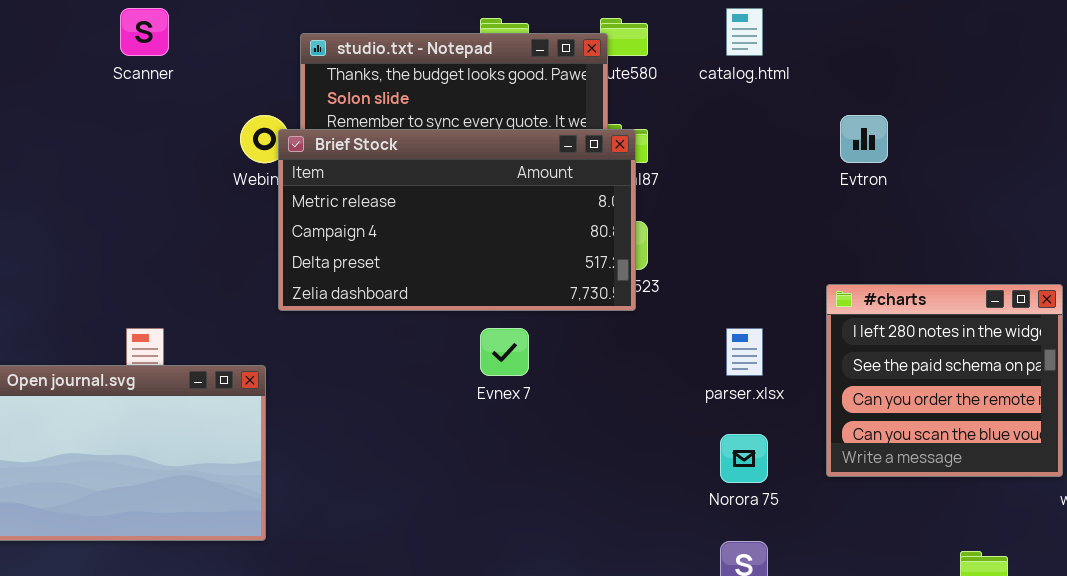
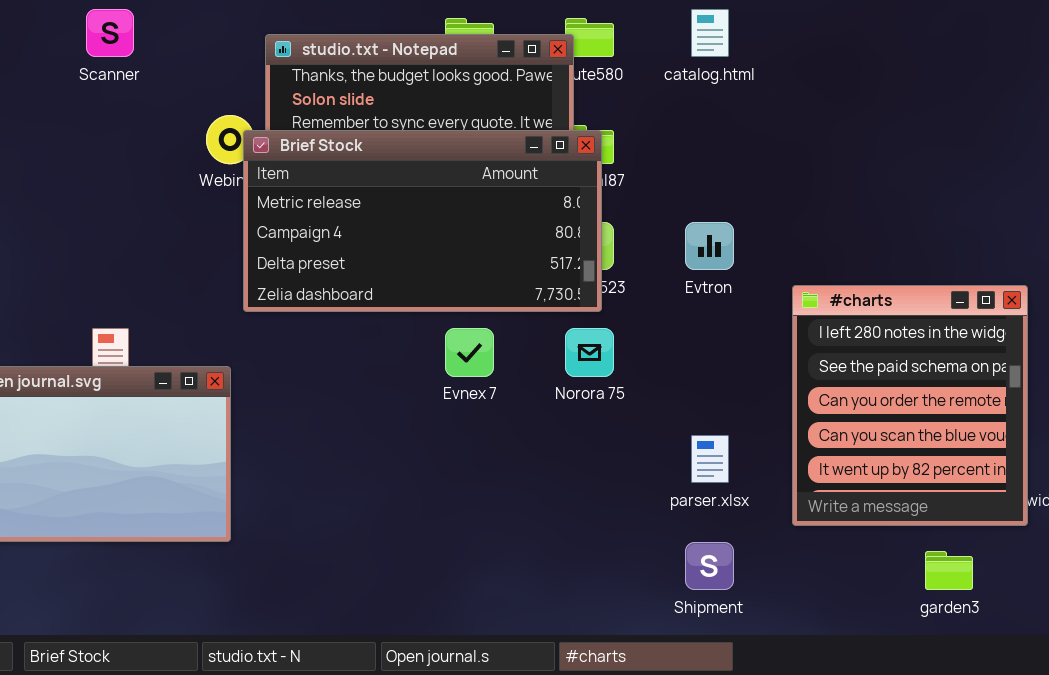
Evtron: [840,115,888,163] -> [685,222,734,270], moved
#charts: [826,284,1063,477] -> [792,285,1028,526], resized
parser.xlsx: [726,328,763,376] -> [691,435,729,483], moved
Norora 75: [720,434,768,483] -> [565,328,614,377], moved

